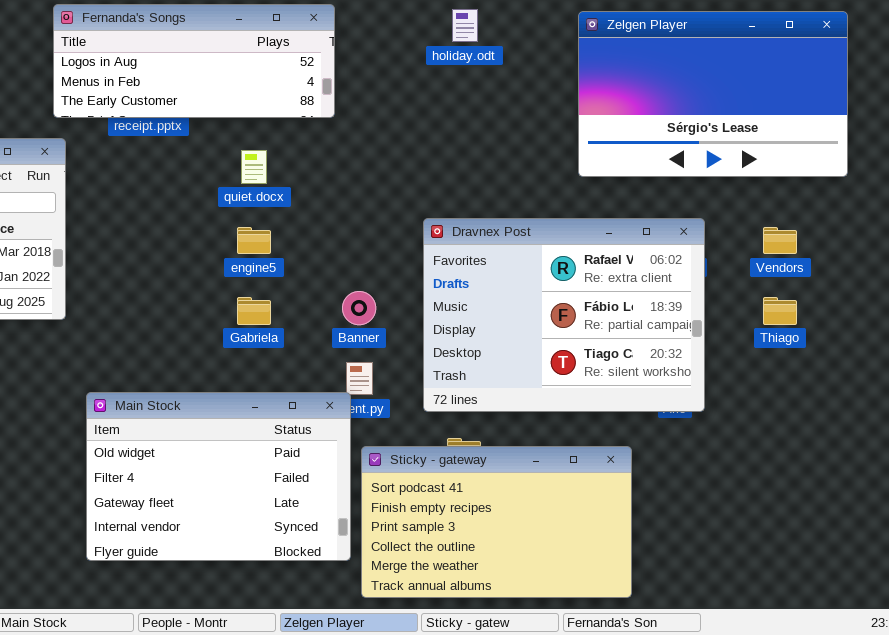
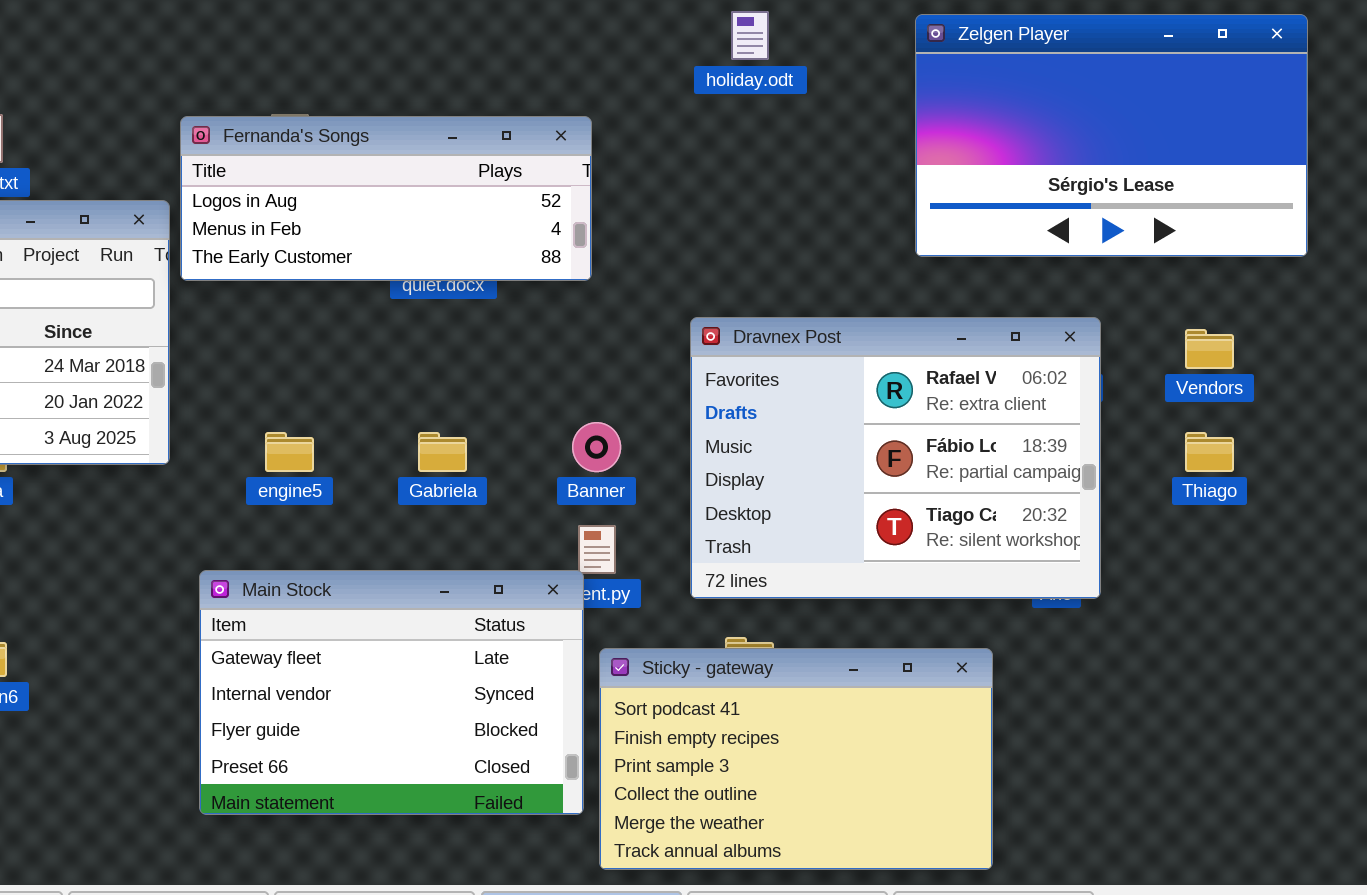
Fernanda's Songs: [53,4,335,118] -> [180,116,592,281], moved
engine5: [237,227,271,254] -> [265,432,314,472], moved
Main Stock: [86,392,351,561] -> [199,570,584,815], scrolled down 2 rows

